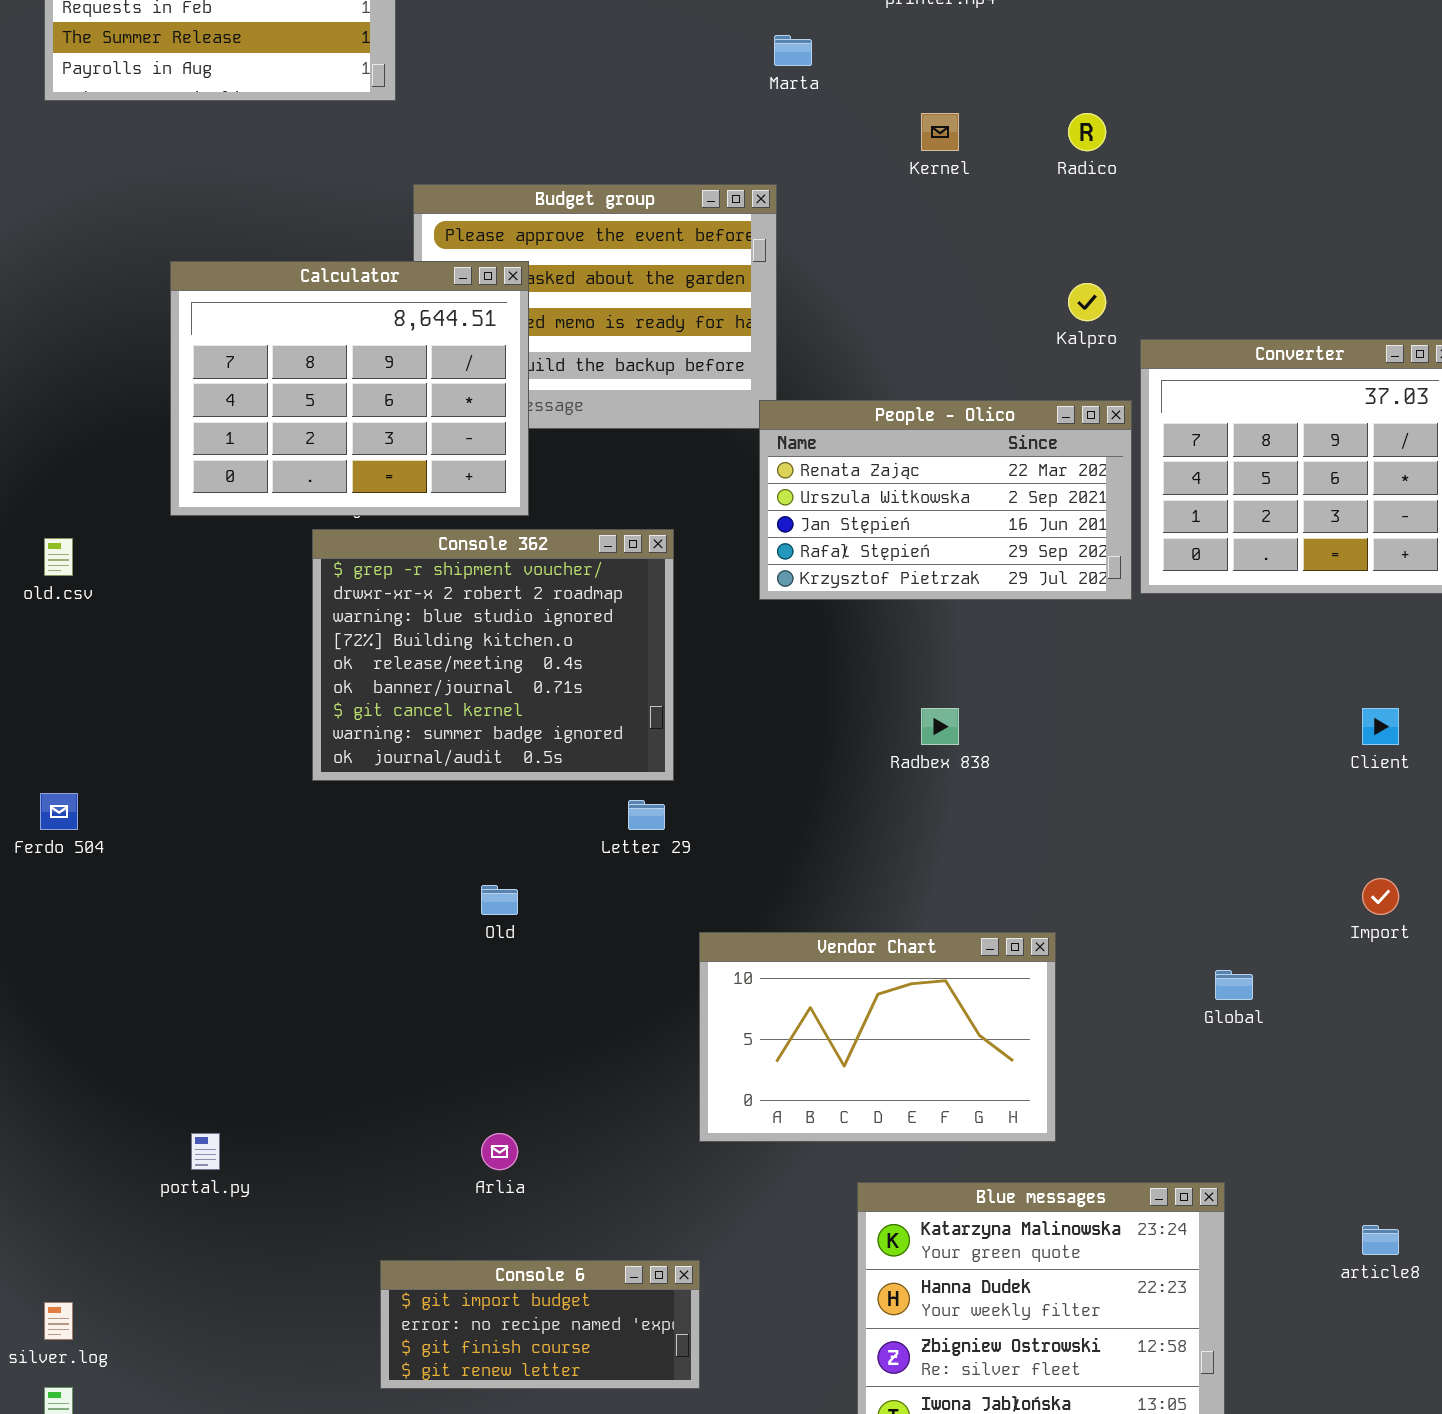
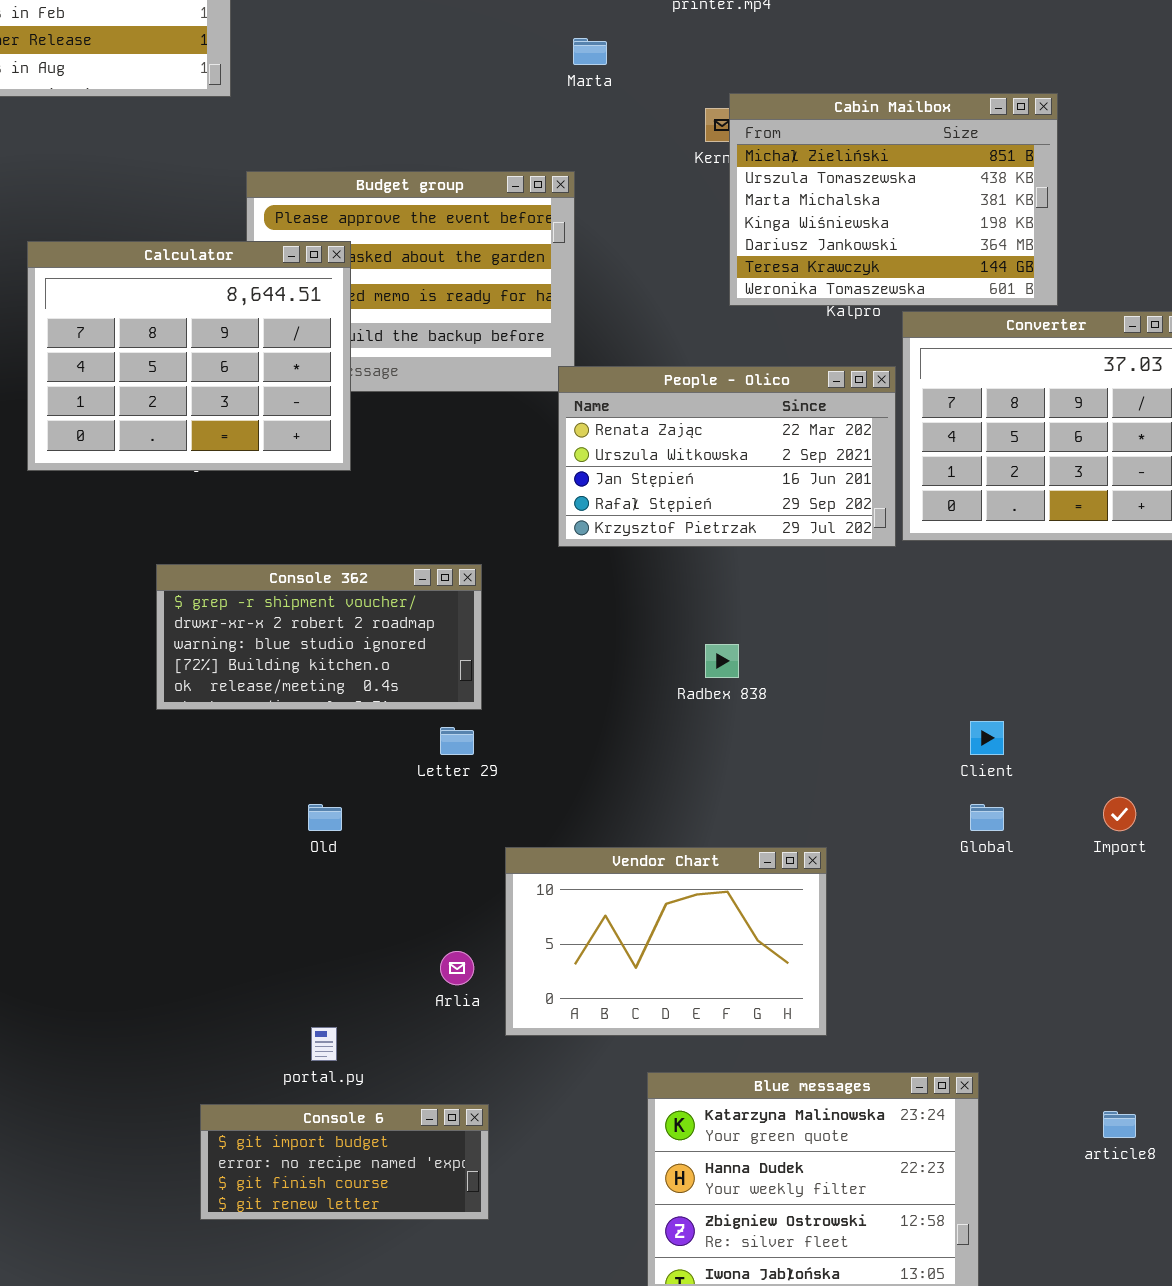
Cabin Mailbox: none -> [729,93,1058,306], opened
Console 362: [312,529,674,781] -> [156,564,482,710], resized
Client: [1362,708,1399,745] -> [970,721,1004,755], moved
Global: [1215,970,1253,1000] -> [970,804,1004,831], moved
portal.py: [191,1133,220,1170] -> [311,1027,337,1061], moved
Arlia: [481,1133,518,1170] -> [440,951,474,985], moved
Console 6: [380,1260,700,1389] -> [200,1104,489,1220], moved

